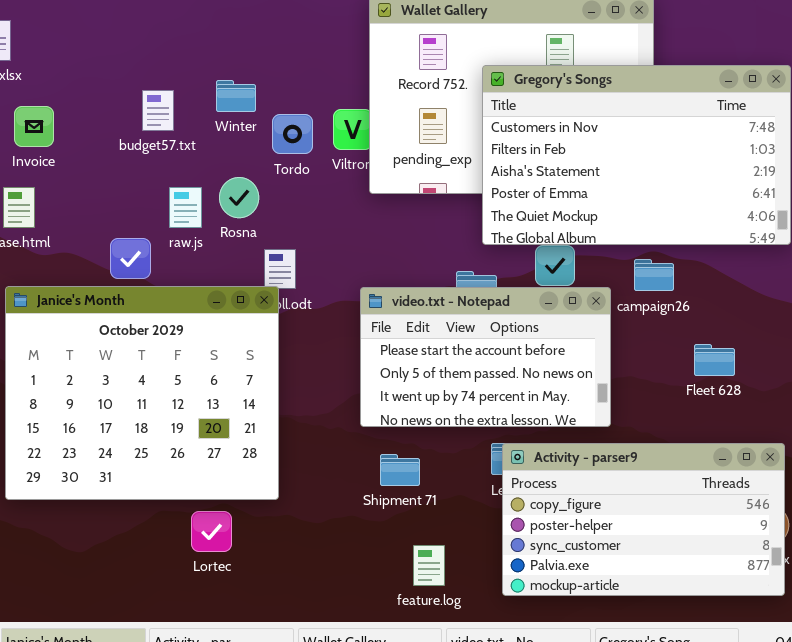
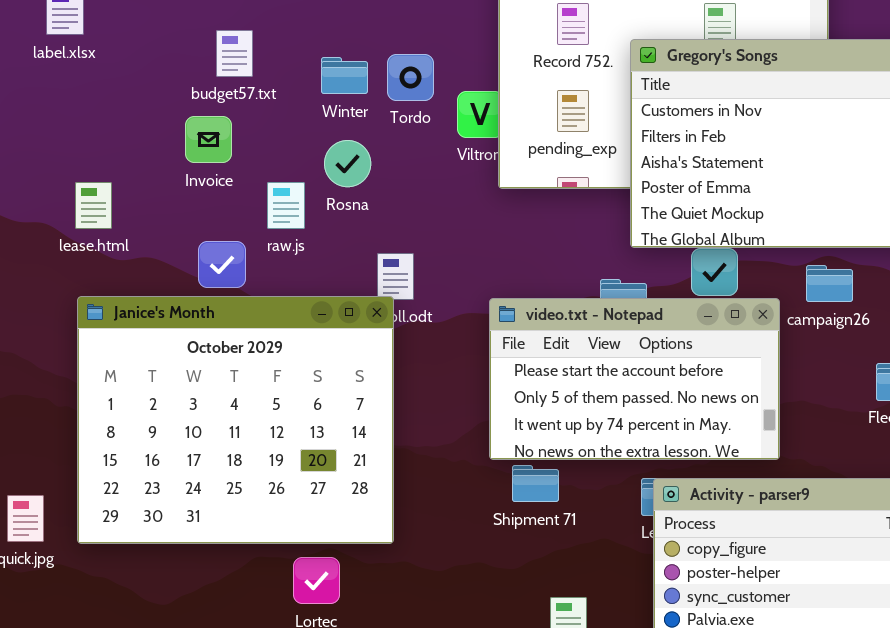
budget57.txt: [142,90,174,131] -> [216,30,253,77], moved
Invoice: [14,106,54,147] -> [185,116,232,163], moved
Tordo: [272,114,313,154] -> [387,54,434,101], moved
Rosna: [219,177,259,218] -> [324,140,371,187], moved
Shipment 71: [380,454,420,486] -> [512,465,559,502], moved

